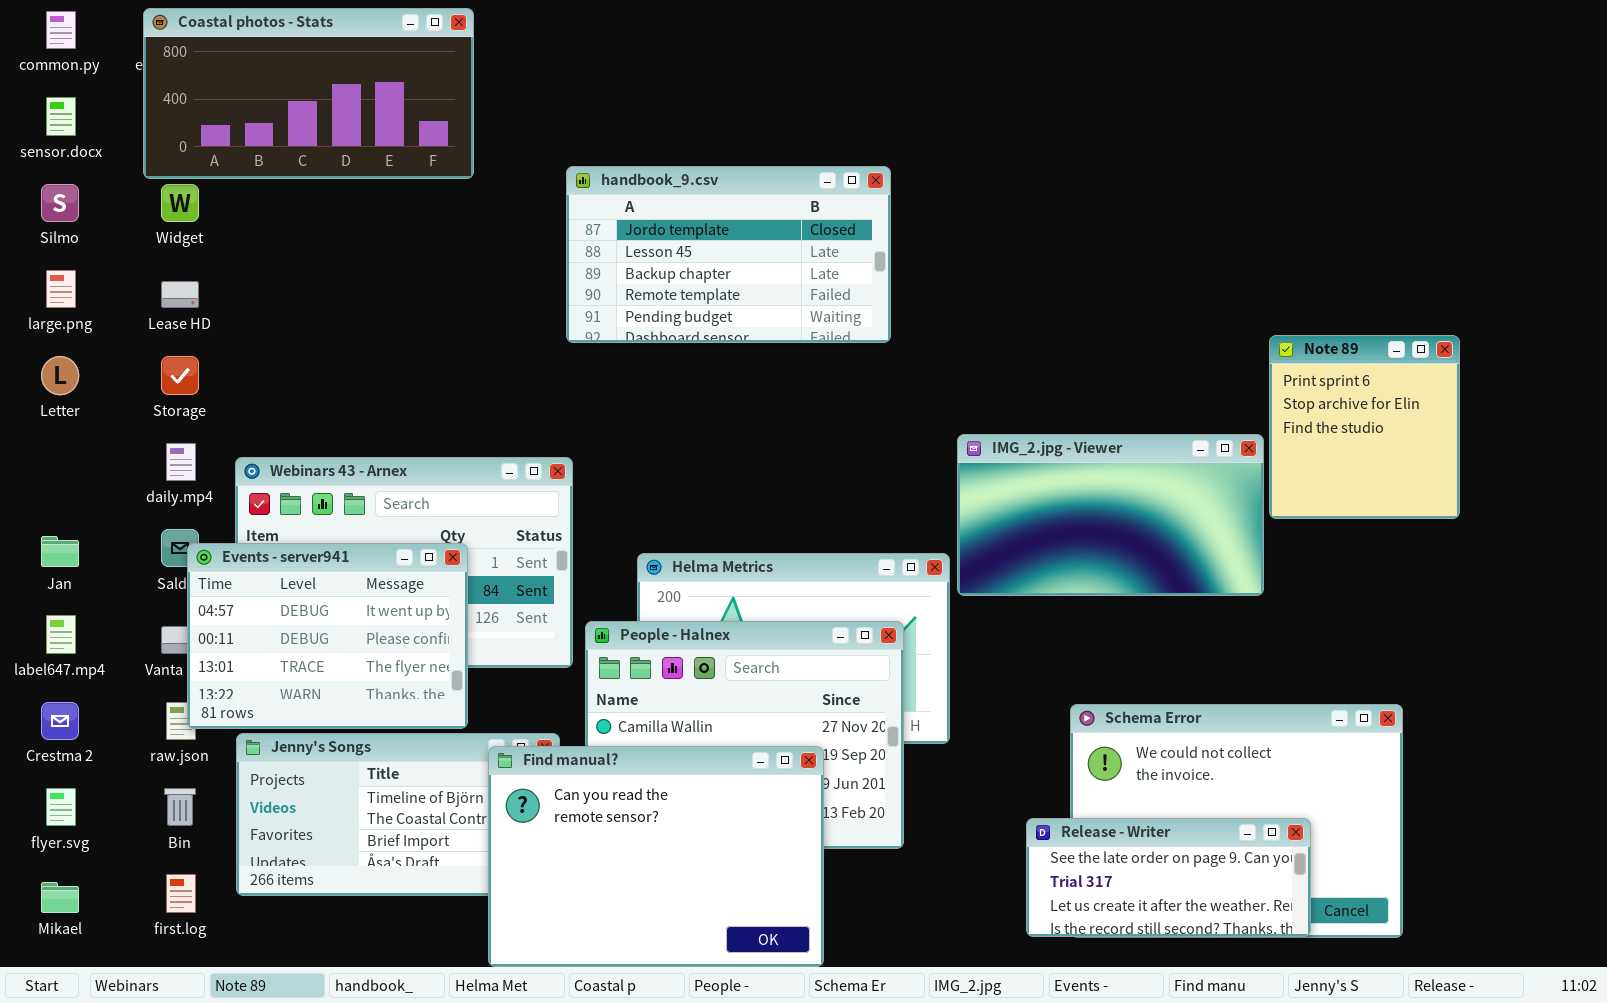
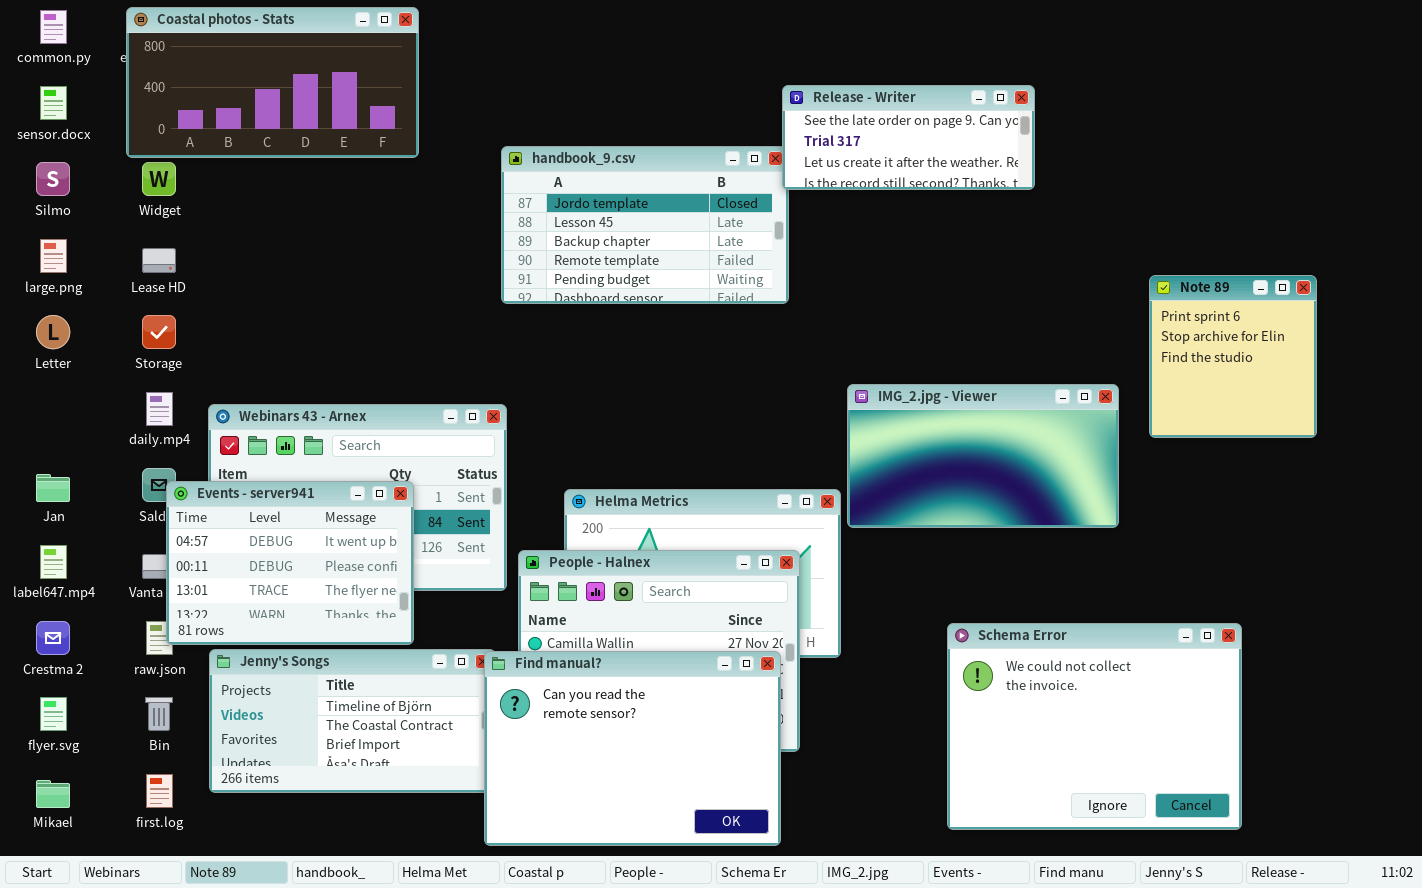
Note 89: [1269,335,1460,519] -> [1149,275,1317,438], moved
Find manual?: [488,746,824,967] -> [484,651,781,846], moved
Release - Writer: [1026,818,1311,937] -> [782,85,1035,190], moved

